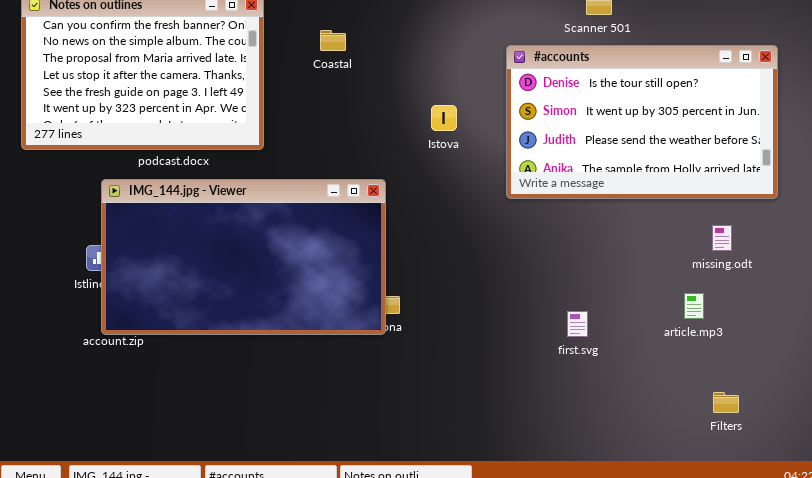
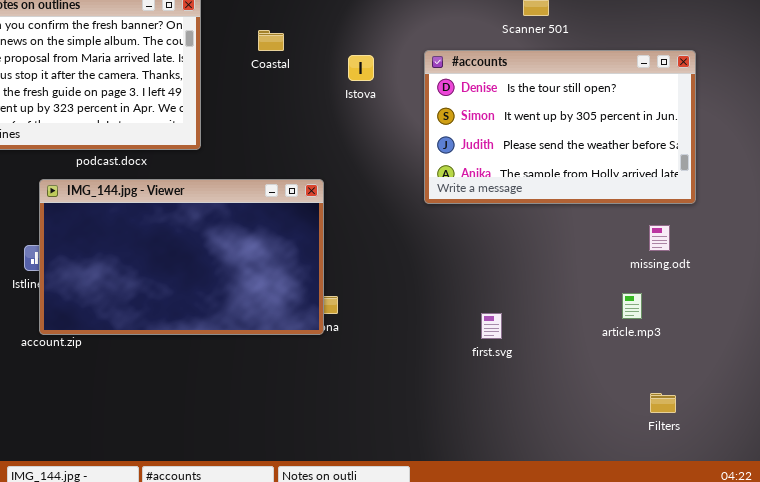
#accounts: [506,45,778,199] -> [424,50,696,204], moved
Istova: [431,105,457,131] -> [348,55,374,81], moved
first.svg: [567,311,588,337] -> [481,313,502,339], moved

